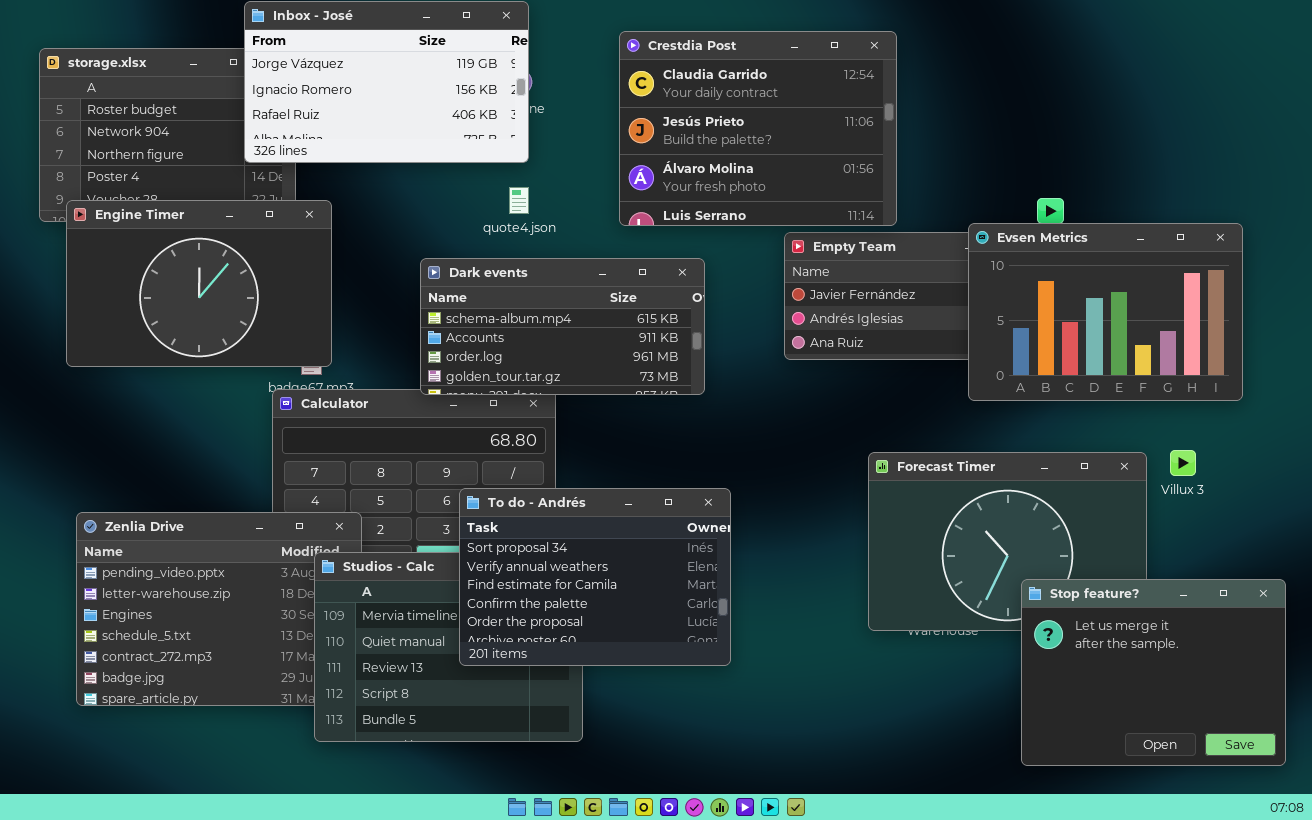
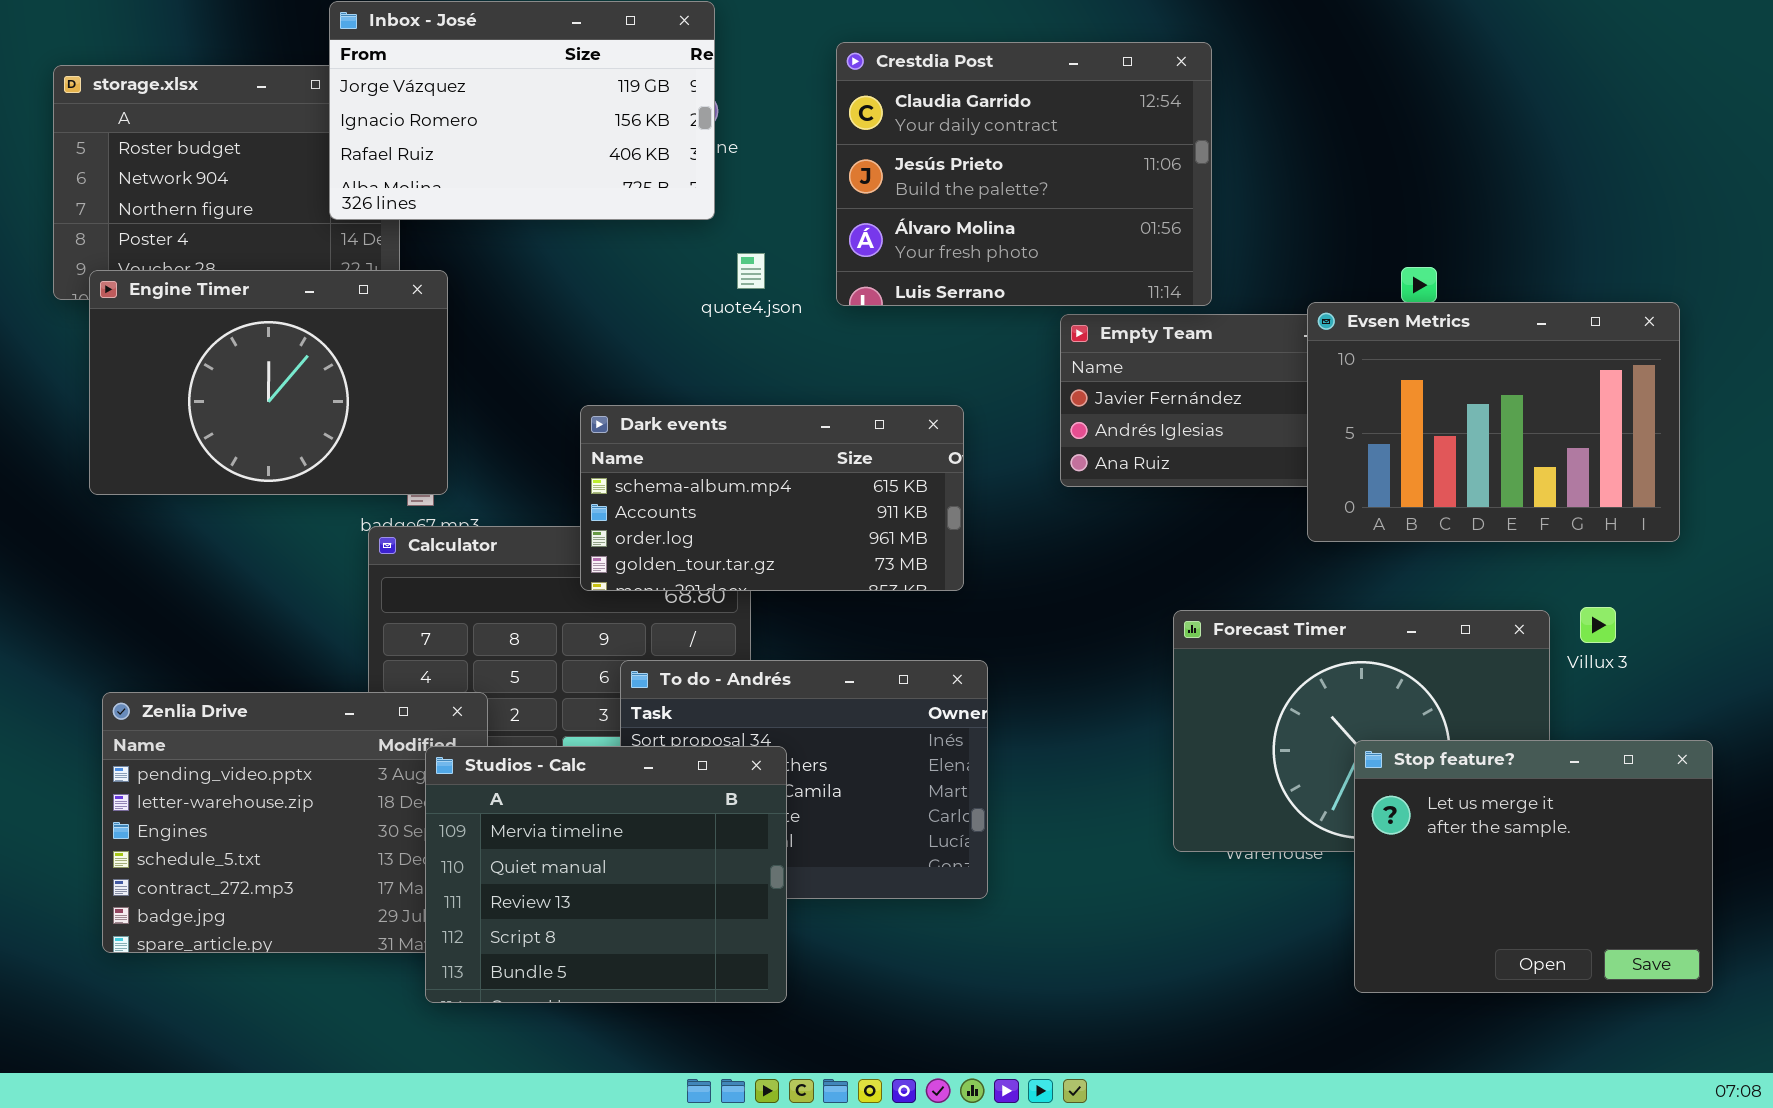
quote4.json: [509,187,529,214] -> [737,253,765,289], moved
Dark events: [420,258,705,395] -> [580,405,964,591], moved
Studios - Calc: [314,552,583,742] -> [425,746,787,1003], raised
Stop feature?: [1021,579,1286,766] -> [1354,740,1713,993], moved

